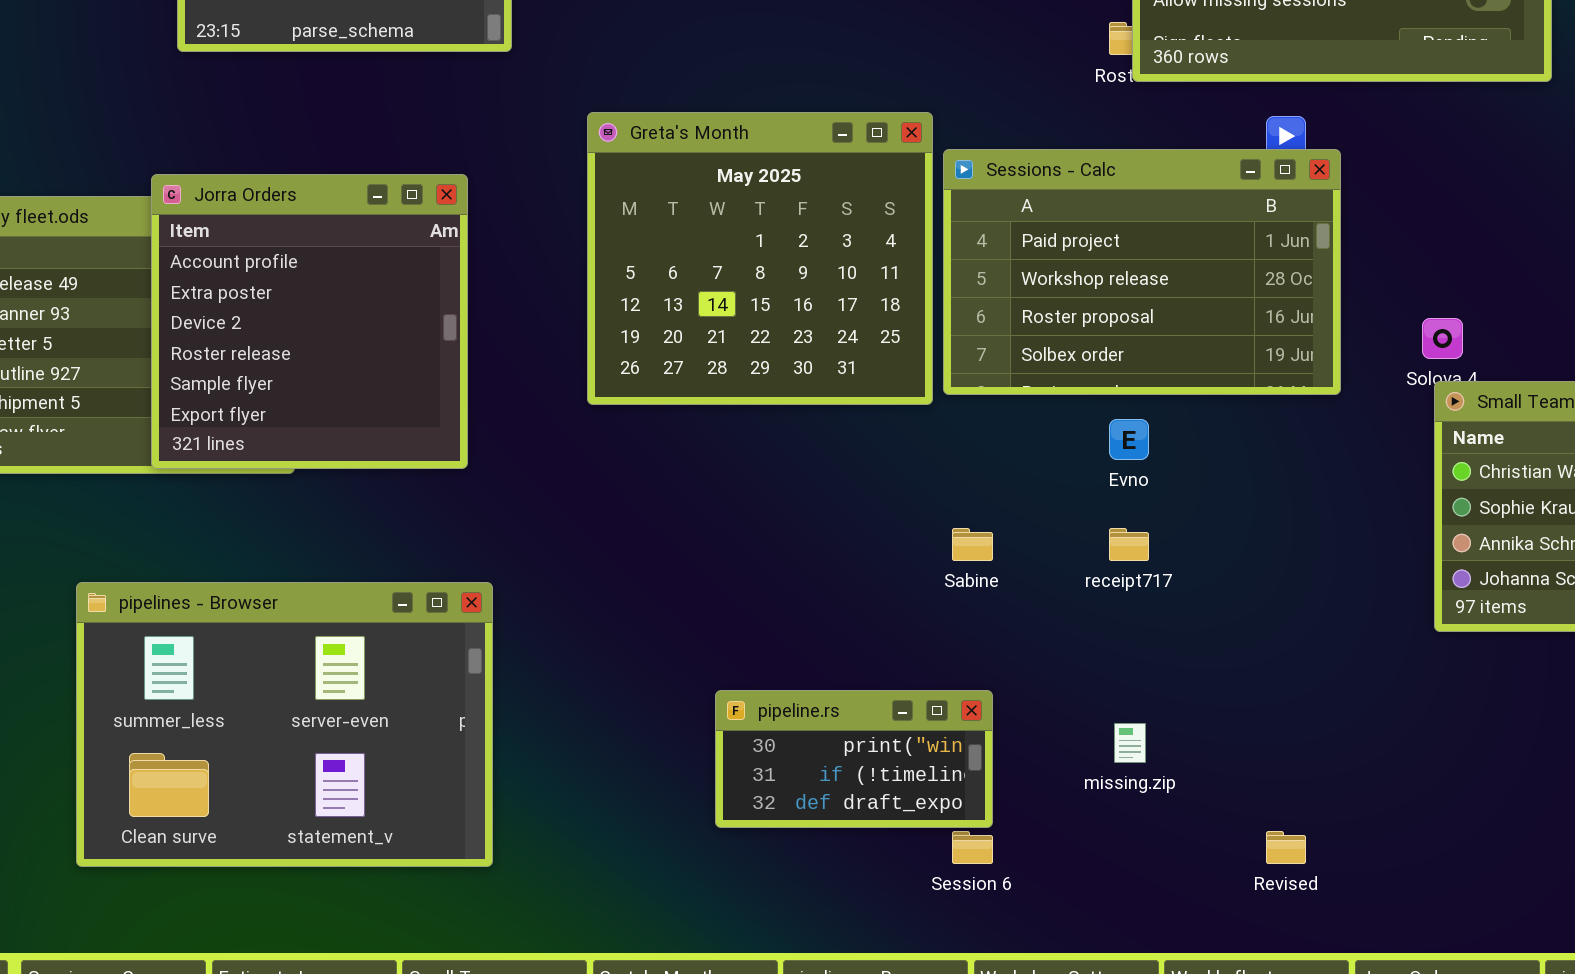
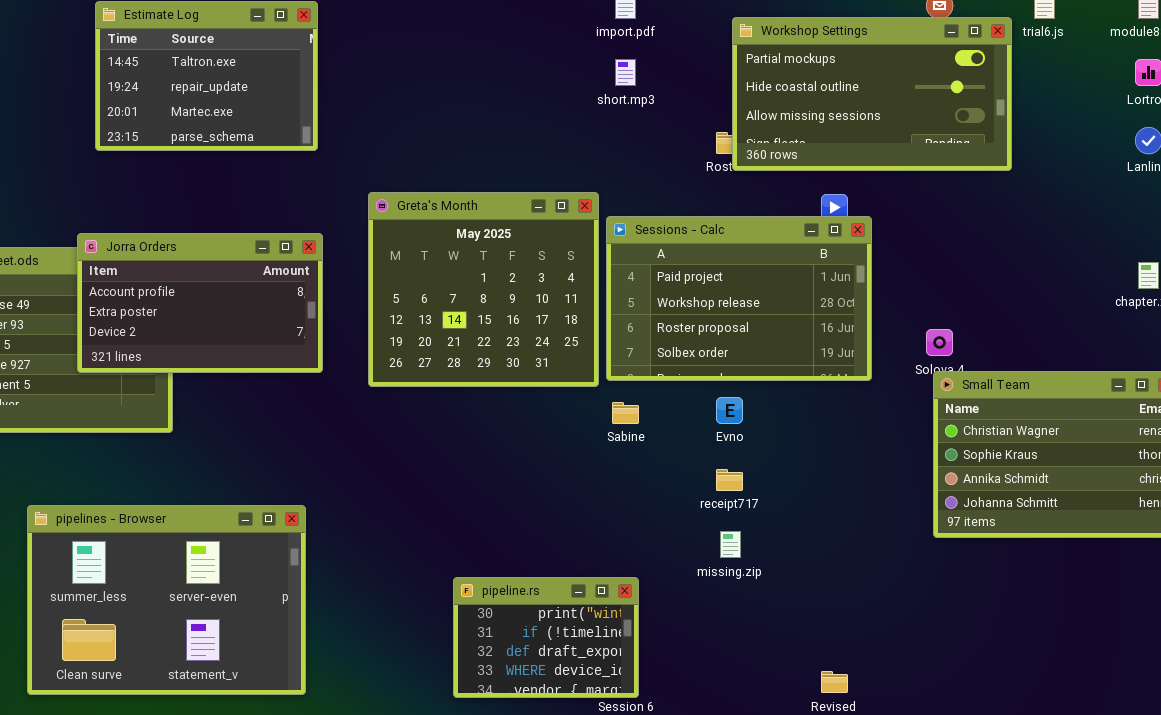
Jorra Orders: [151,174,468,469] -> [77,233,323,373], resized
Sabine: [952,528,993,561] -> [612,402,639,424], moved
pipeline.rs: [715,690,993,828] -> [453,577,639,698], resized
missing.zip: [1114,723,1146,763] -> [720,531,741,558], moved

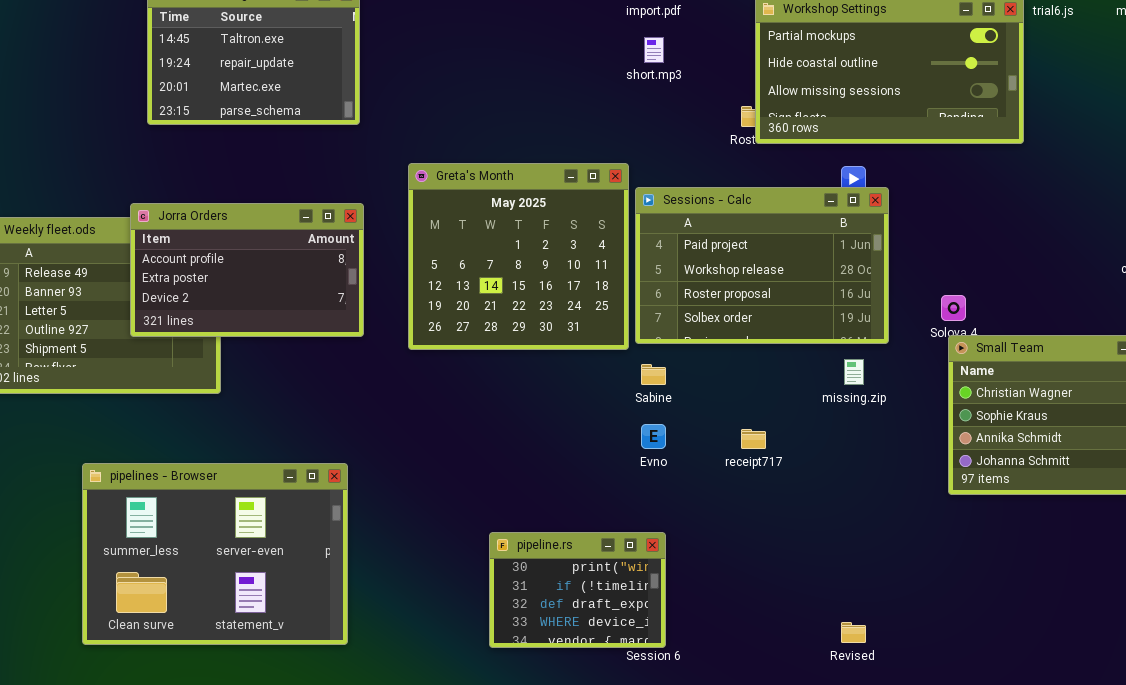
Evno: [716,397,743,424] -> [641,424,666,449], moved
missing.zip: [720,531,741,558] -> [844,359,864,385], moved

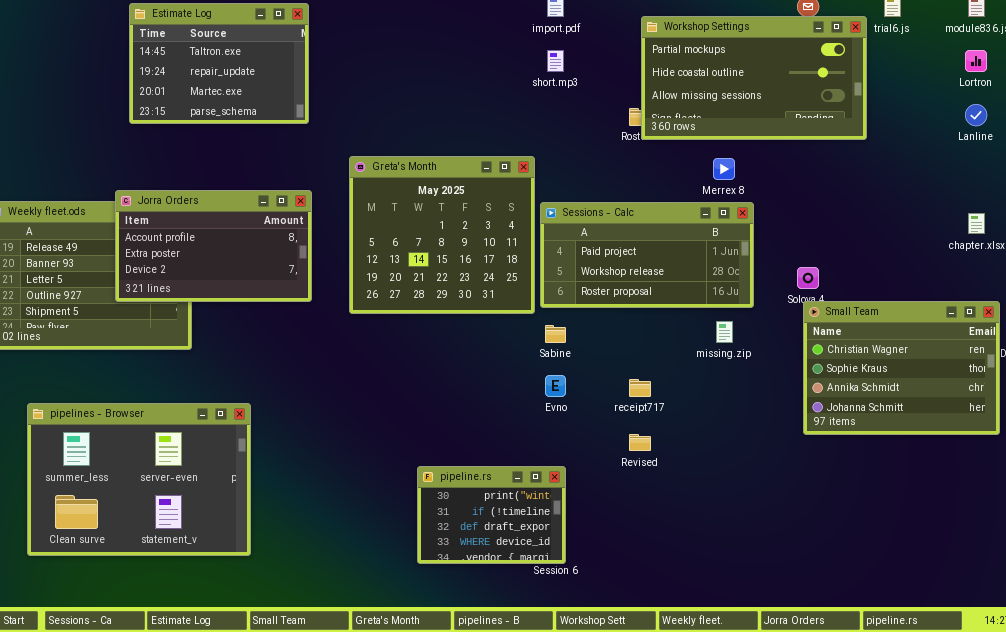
Sessions - Calc: [635,187,889,344] -> [540,202,754,308], resized
pipelines - Browser: [82,463,348,645] -> [27,403,251,556], moved
Revised: [841,622,866,643] -> [629,434,651,451], moved

